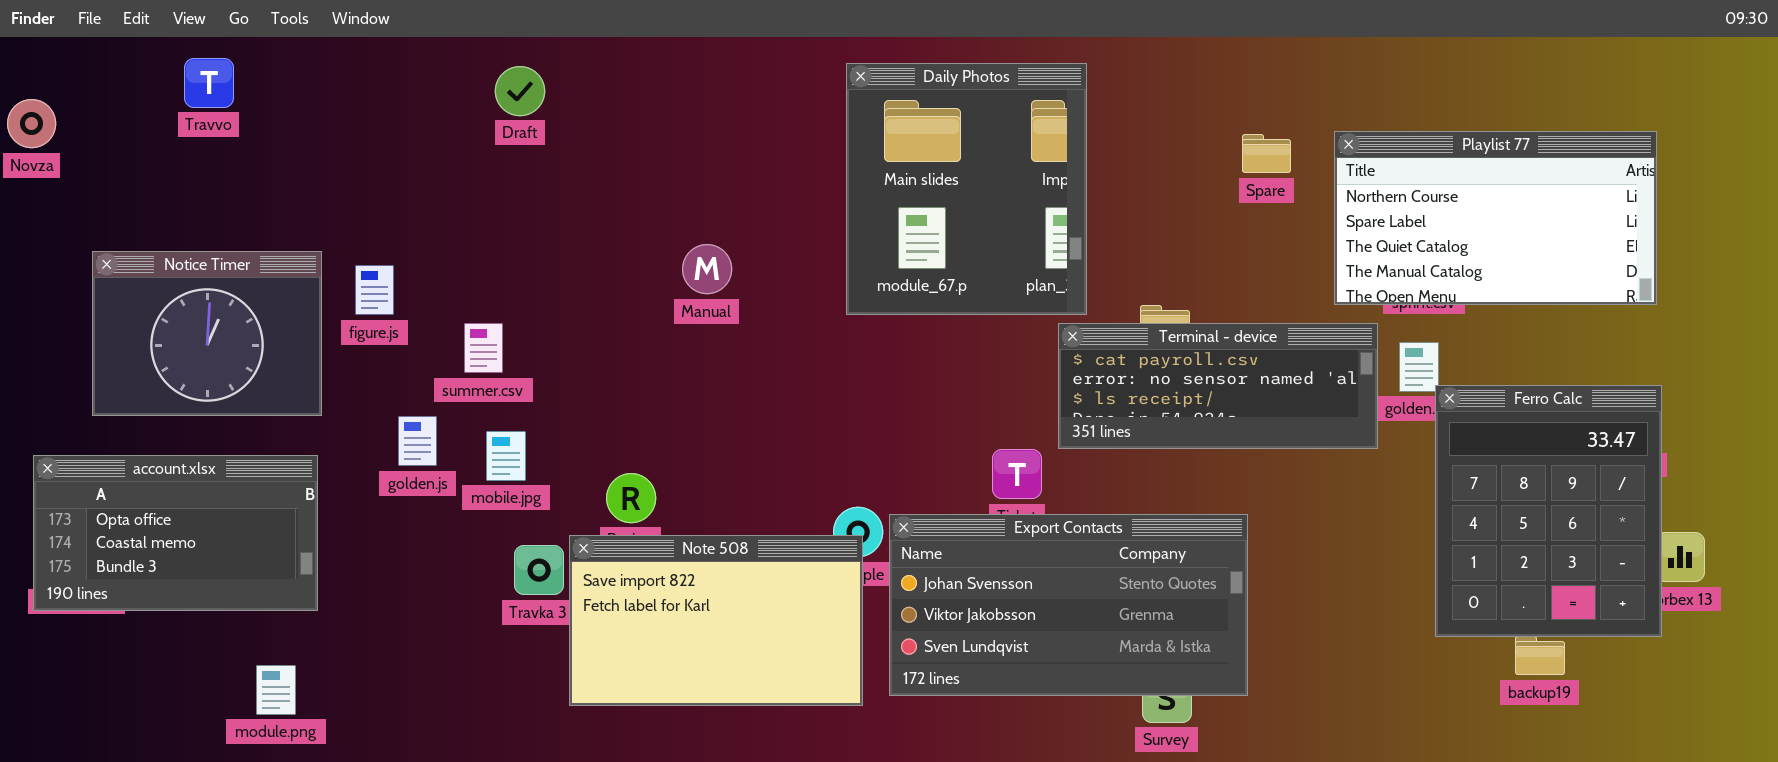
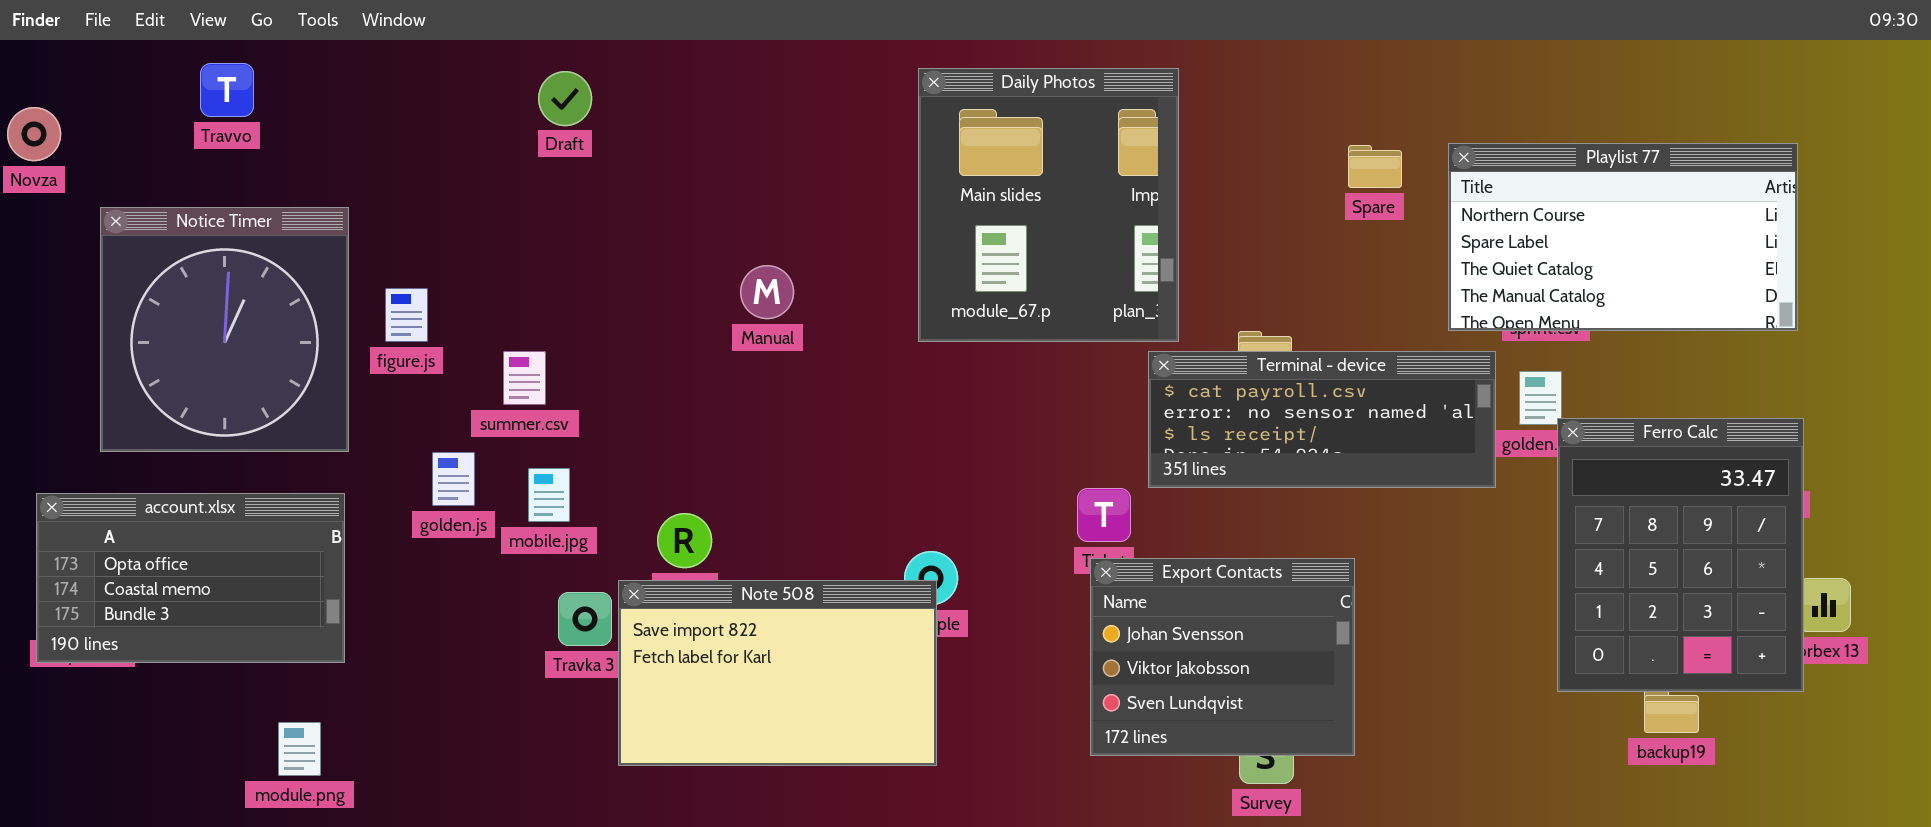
Notice Timer: [92,251,322,416] -> [100,207,349,452], resized
Export Contacts: [889,514,1248,696] -> [1090,558,1355,756], resized

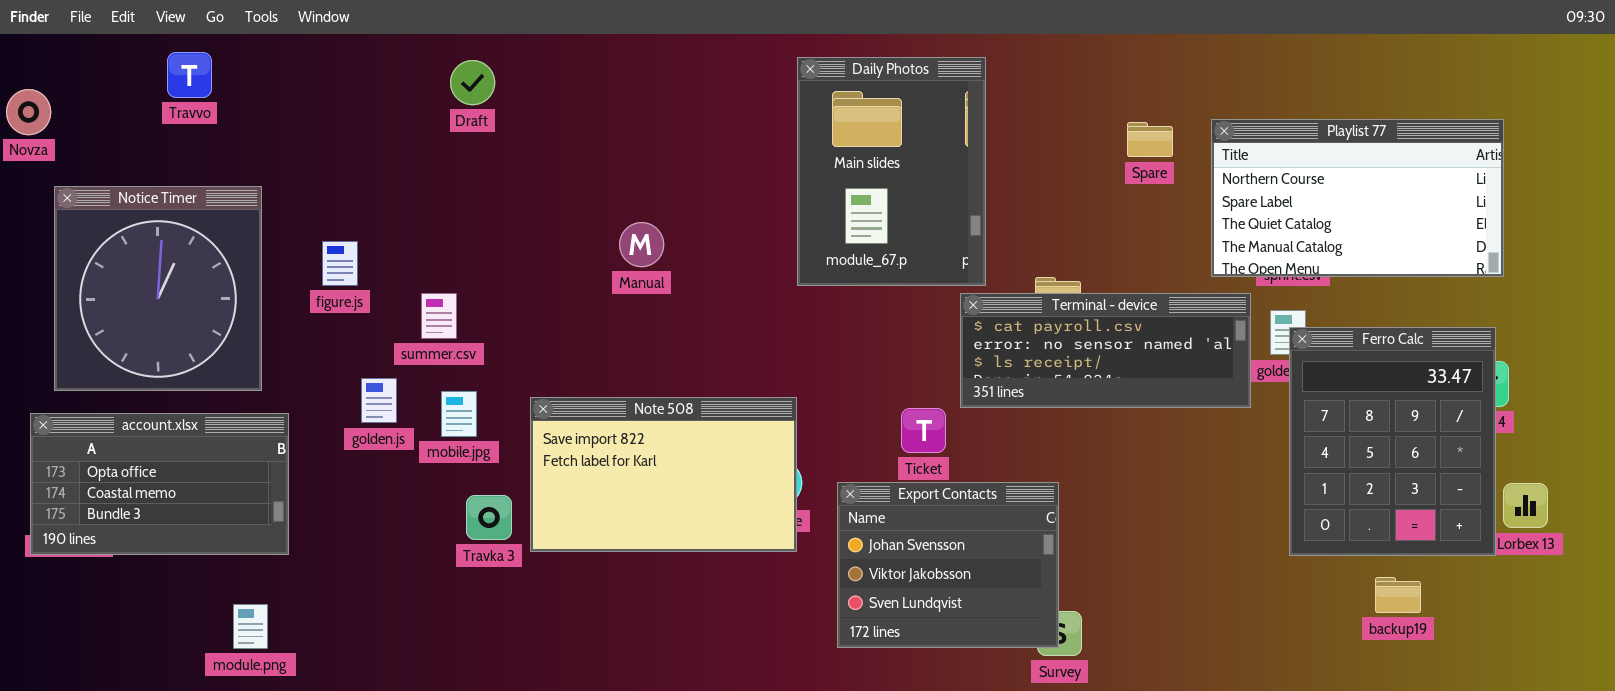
Daily Photos: [918,68,1179,342] -> [797,57,986,286], resized
Notice Timer: [100,207,349,452] -> [54,186,262,391], moved
Ferro Calc: [1557,418,1804,692] -> [1289,327,1496,556], moved
Export Contacts: [1090,558,1355,756] -> [837,482,1059,648], moved
Note 508: [618,580,937,766] -> [530,397,797,552], moved

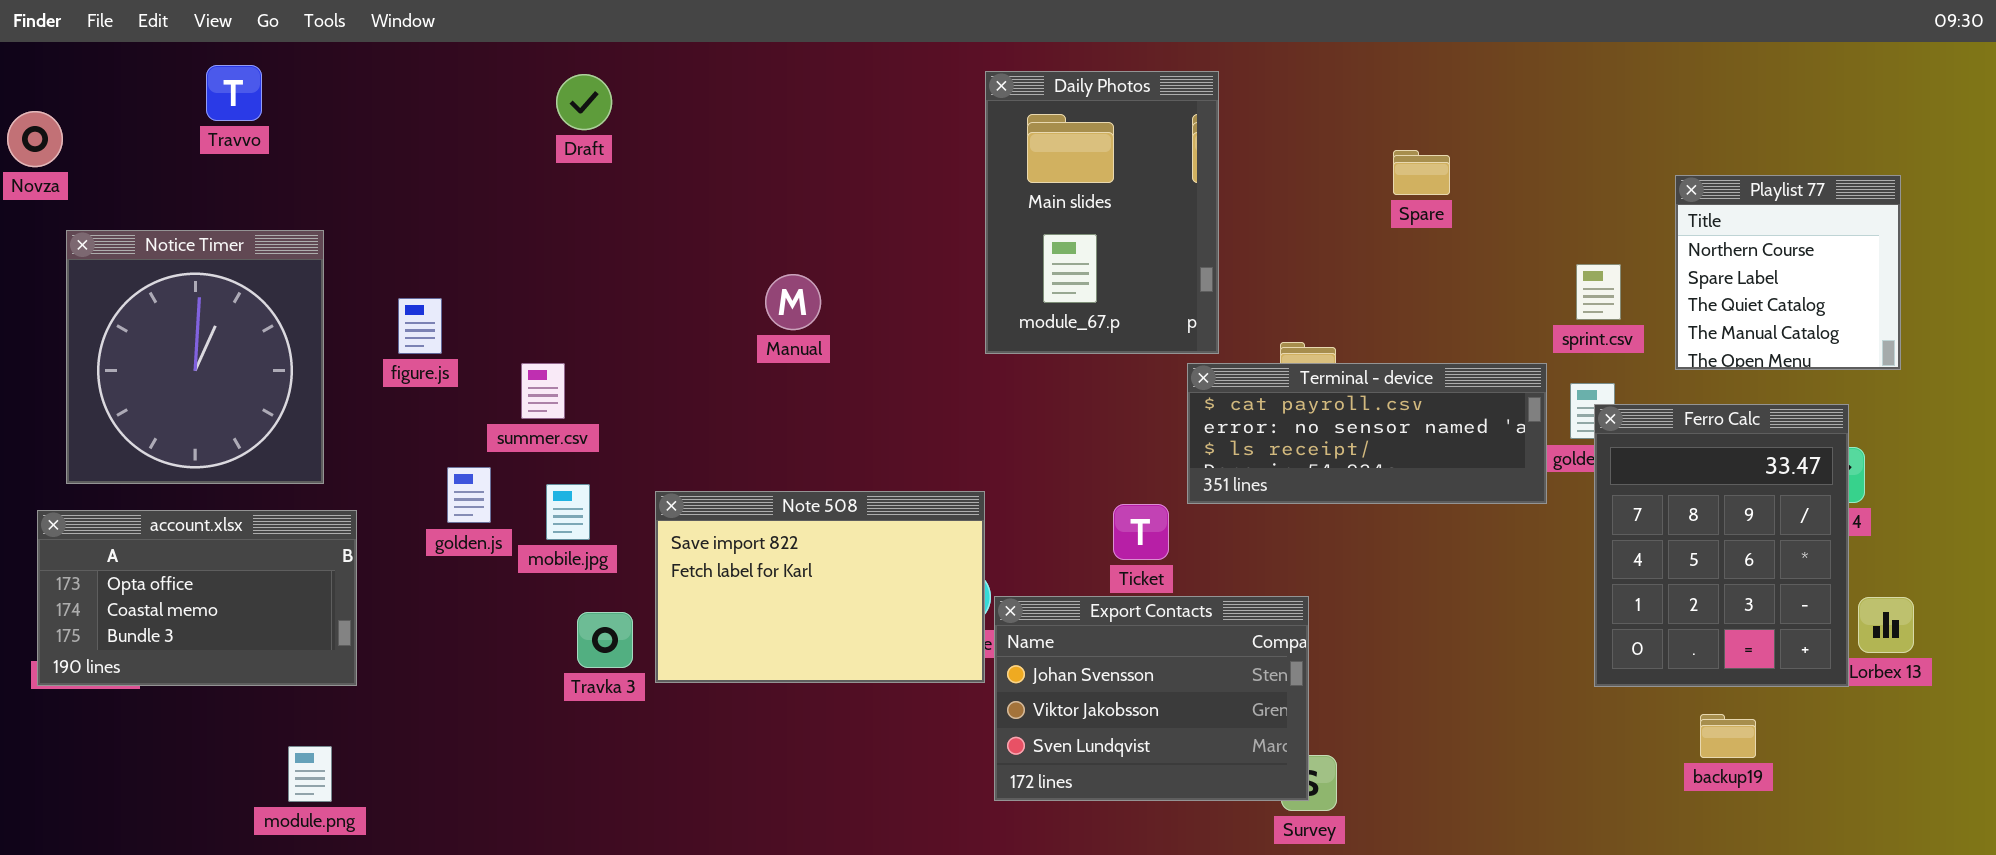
Playlist 77: [1211,119,1504,277] -> [1675,175,1901,370], moved, resized
Export Contacts: [837,482,1059,648] -> [994,596,1309,801], resized

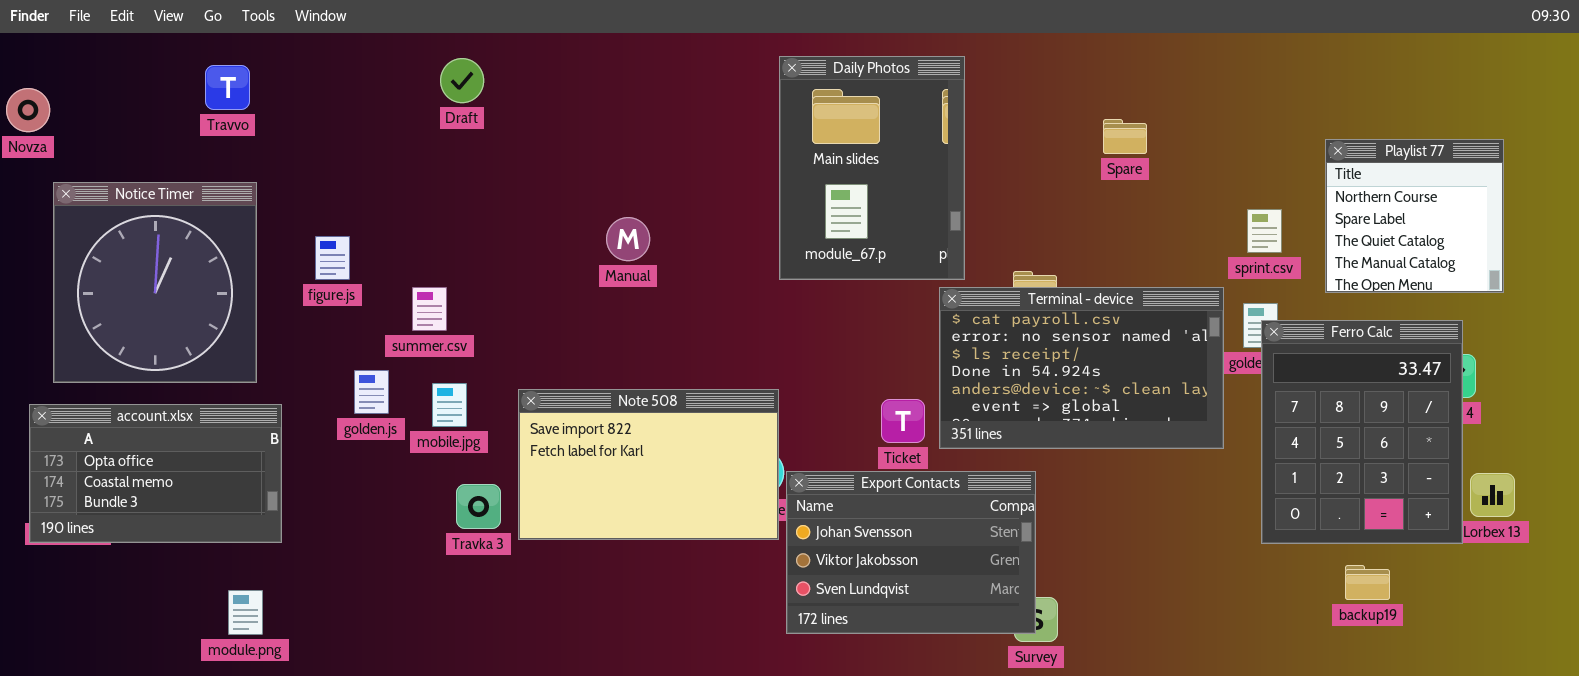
Travvo: [206,65,262,121] -> [205,65,250,110], moved
Terminal - device: [1187,363,1547,504] -> [939,287,1224,449], resized

